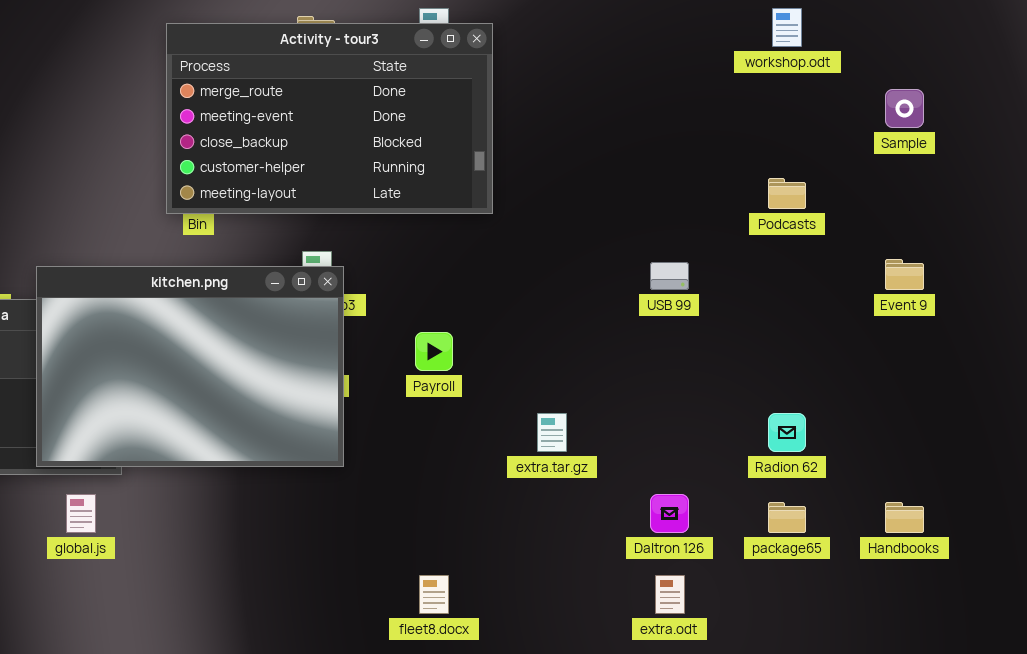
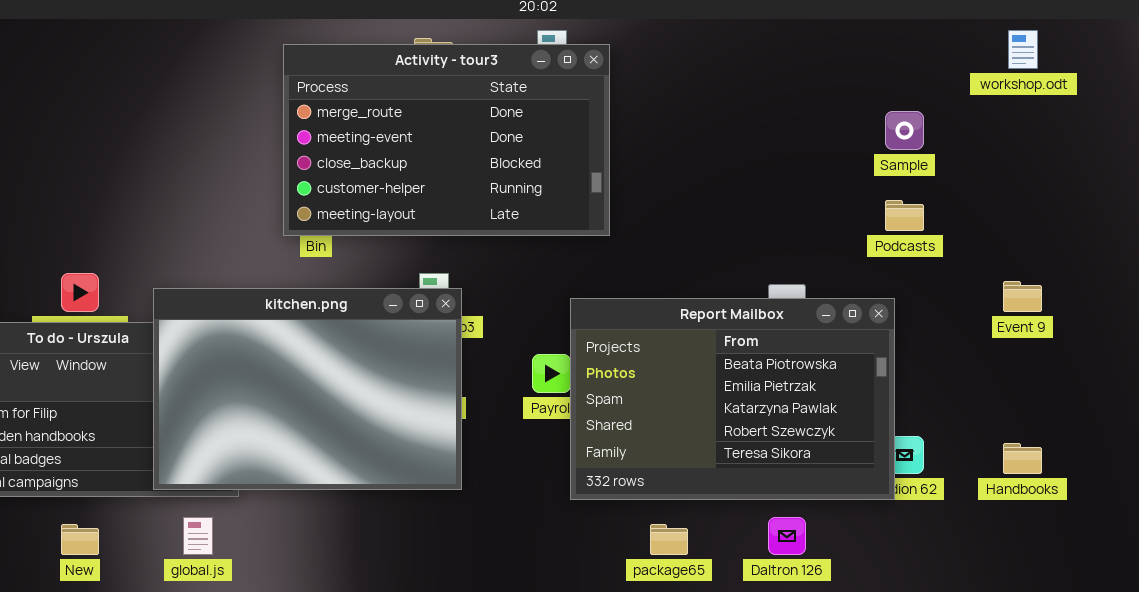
workshop.odt: [772,8,802,47] -> [1008,30,1038,69], moved
Sample: [885,89,924,128] -> [885,111,924,150], moved
Report Mailbox: none -> [570,298,895,500], opened
package65: [768,502,806,533] -> [650,524,688,555], moved
Handbooks: [885,502,924,533] -> [1003,443,1042,474], moved

